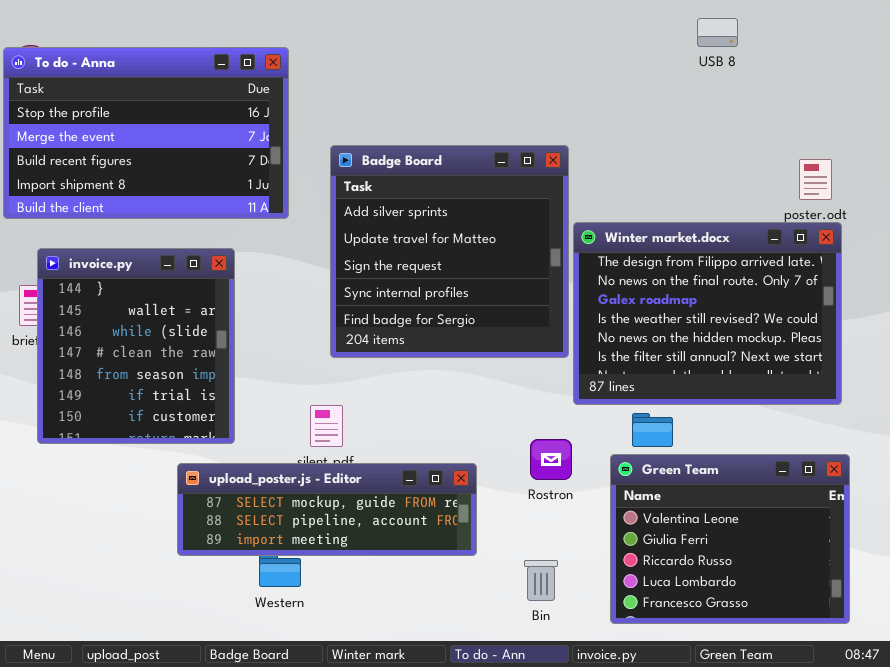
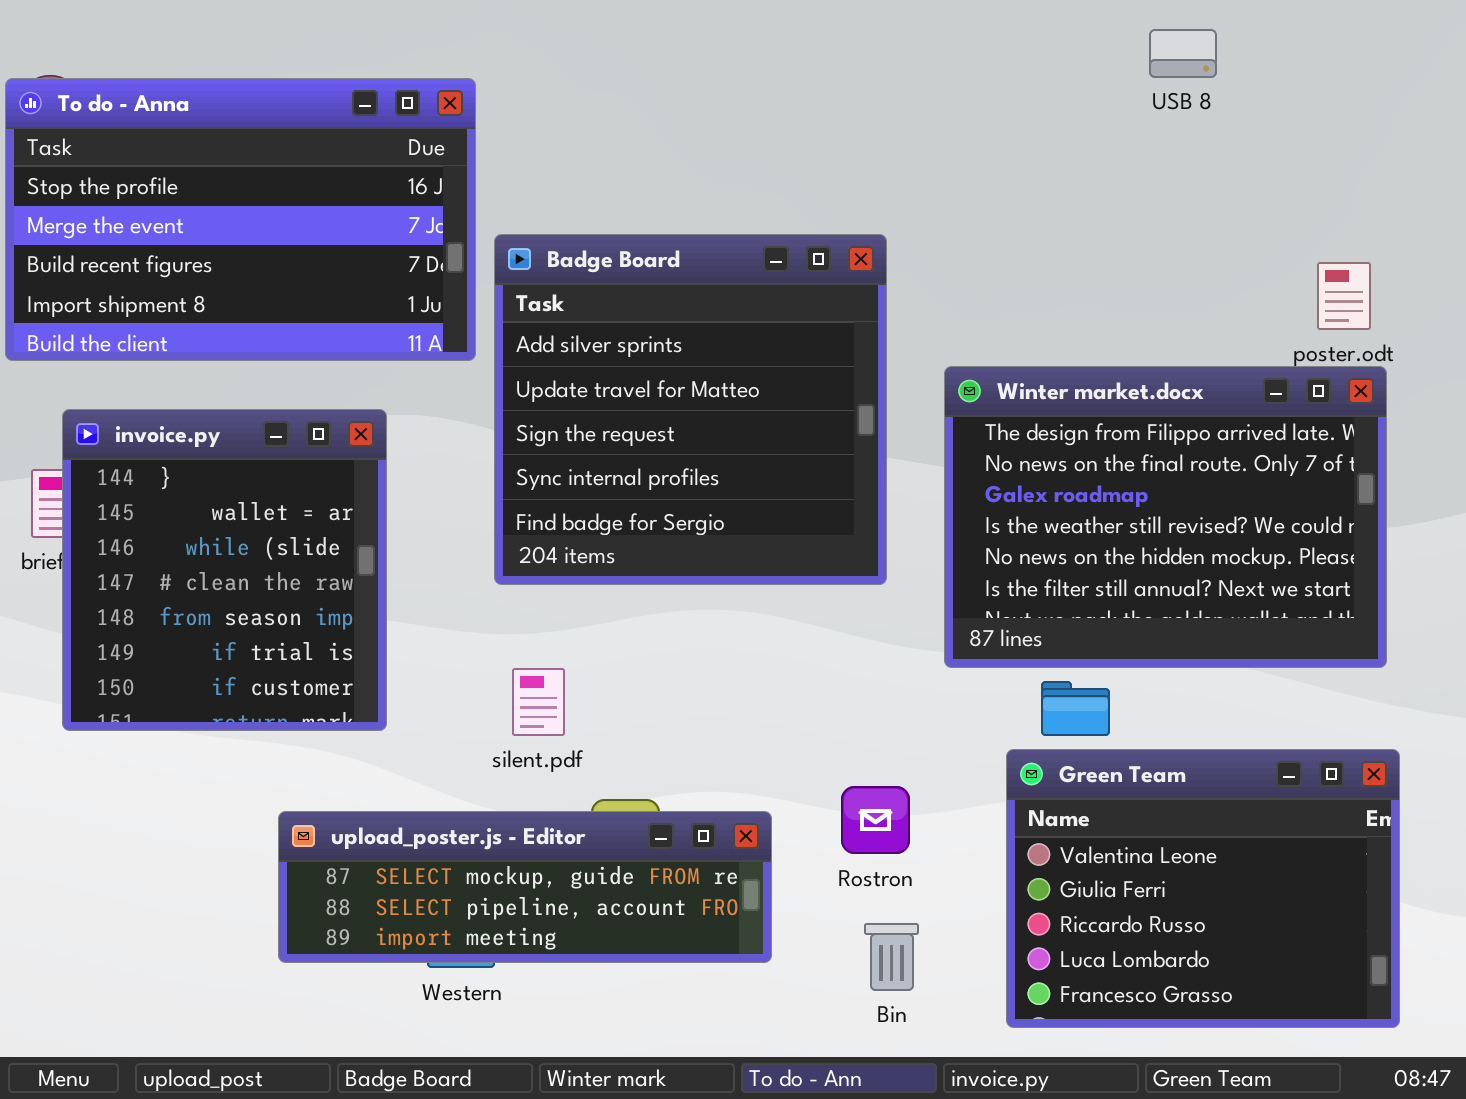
Badge Board: [330,145,569,358] -> [494,234,887,585], moved
Rostron: [530,439,572,480] -> [841,786,910,854], moved
upload_poster.js - Editor: [177,463,477,556] -> [278,811,772,963], moved

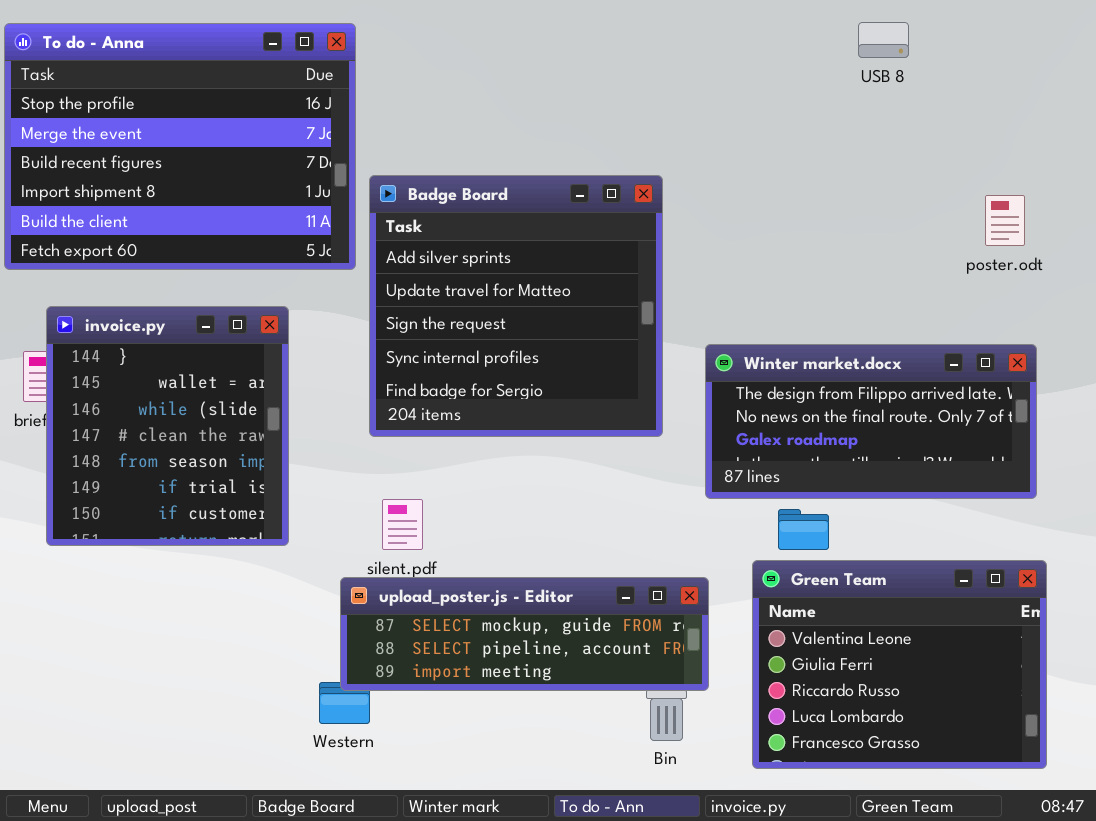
To do - Anna: [5,78,476,361] -> [4,23,356,270], resized
Winter market.docx: [944,366,1387,668] -> [705,344,1037,499], resized
upload_poster.js - Editor: [278,811,772,963] -> [340,577,709,691], moved

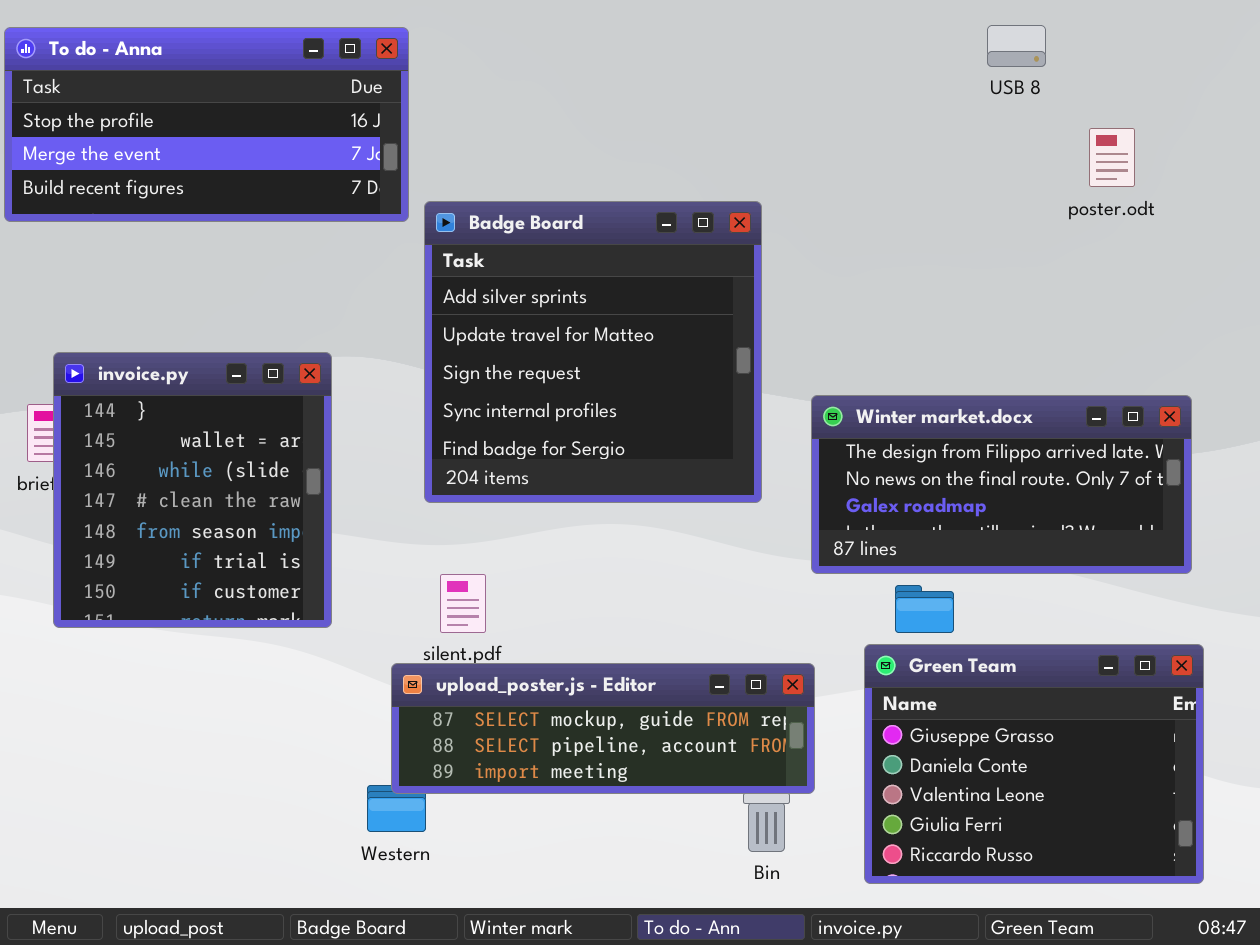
To do - Anna: [4,23,356,270] -> [4,27,409,222], resized
poster.odt: [985,195,1025,246] -> [1089,128,1135,187], moved
Green Team: [752,560,1047,769] -> [864,644,1204,884], scrolled up 2 rows

